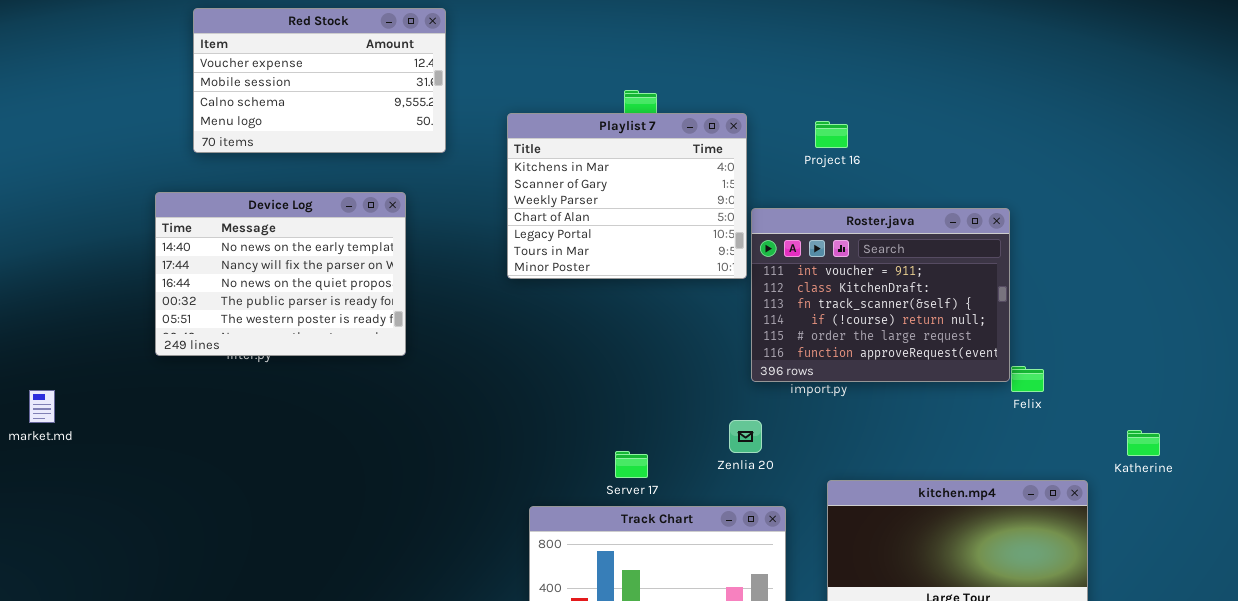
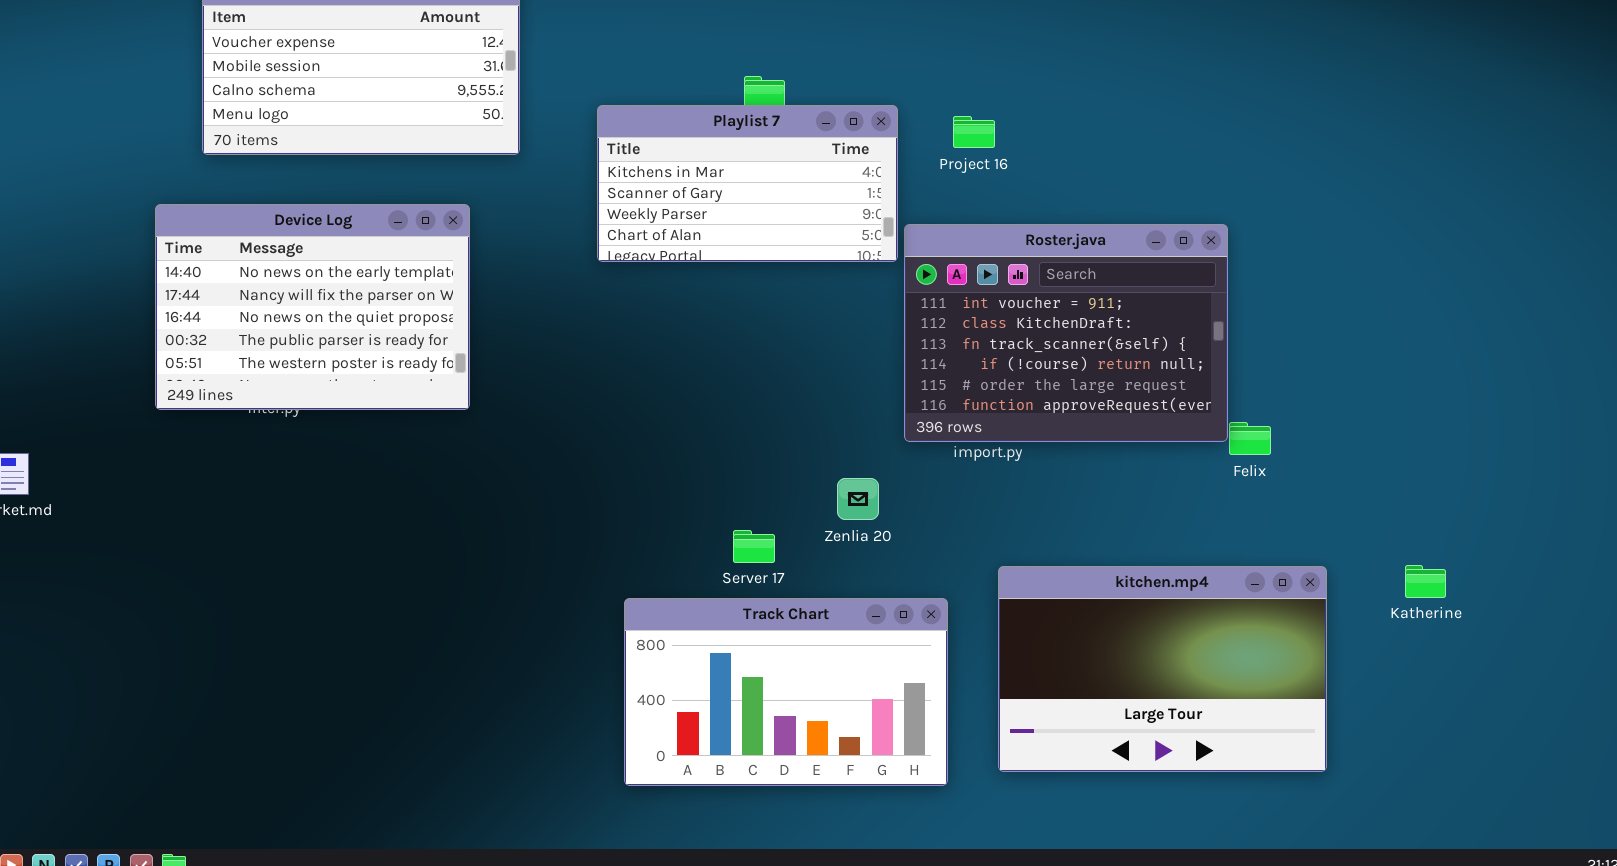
Playlist 7: [507,113,747,279] -> [597,105,898,262], resized
Project 16: [815,121,848,148] -> [953,116,995,148], moved
Zenlia 20: [729,420,762,453] -> [837,478,879,520], moved
Katherine: [1127,430,1160,456] -> [1405,565,1446,598], moved

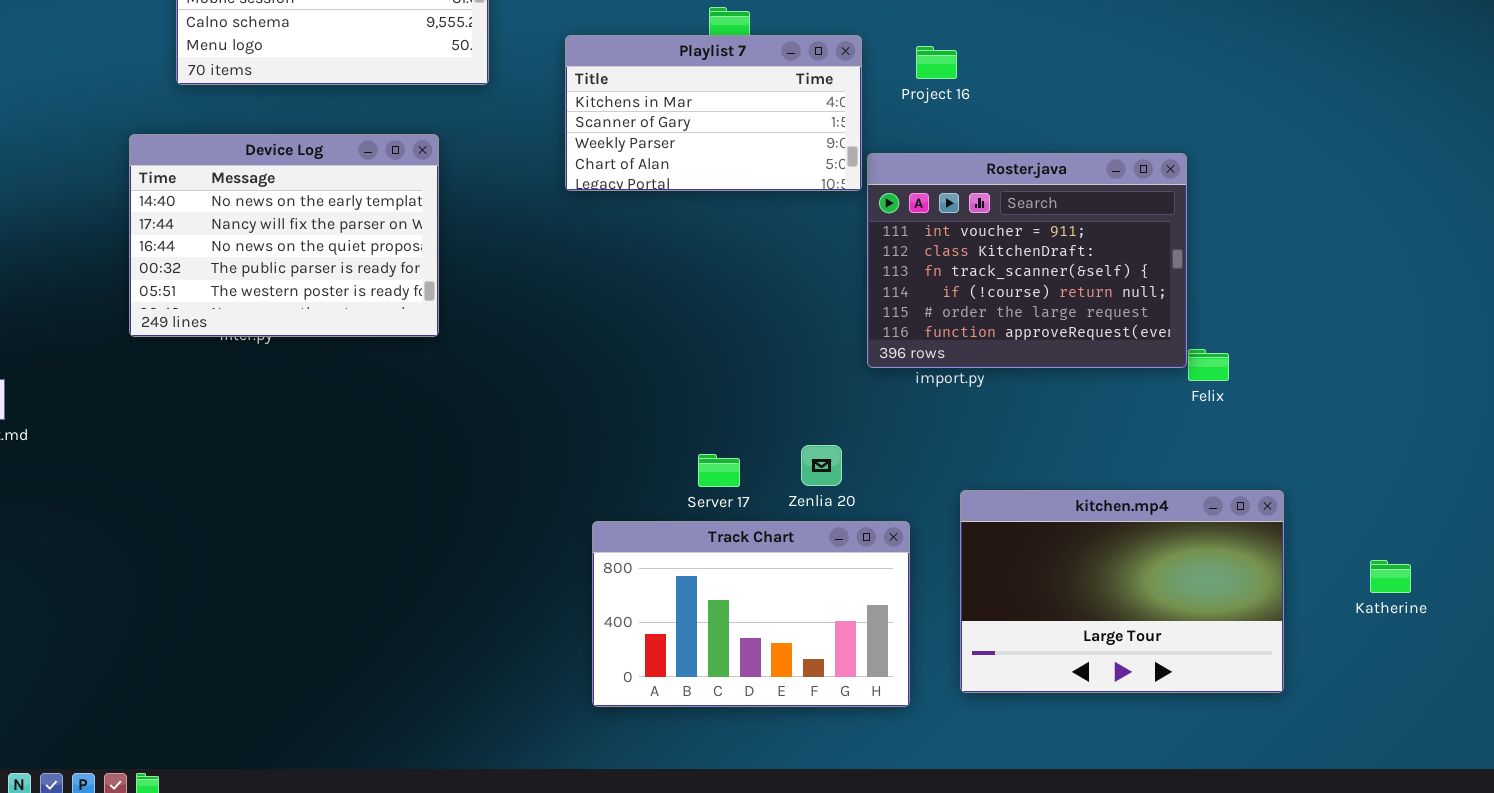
Zenlia 20: [837,478,879,520] -> [801,445,842,486], moved
Katherine: [1405,565,1446,598] -> [1370,560,1411,593], moved

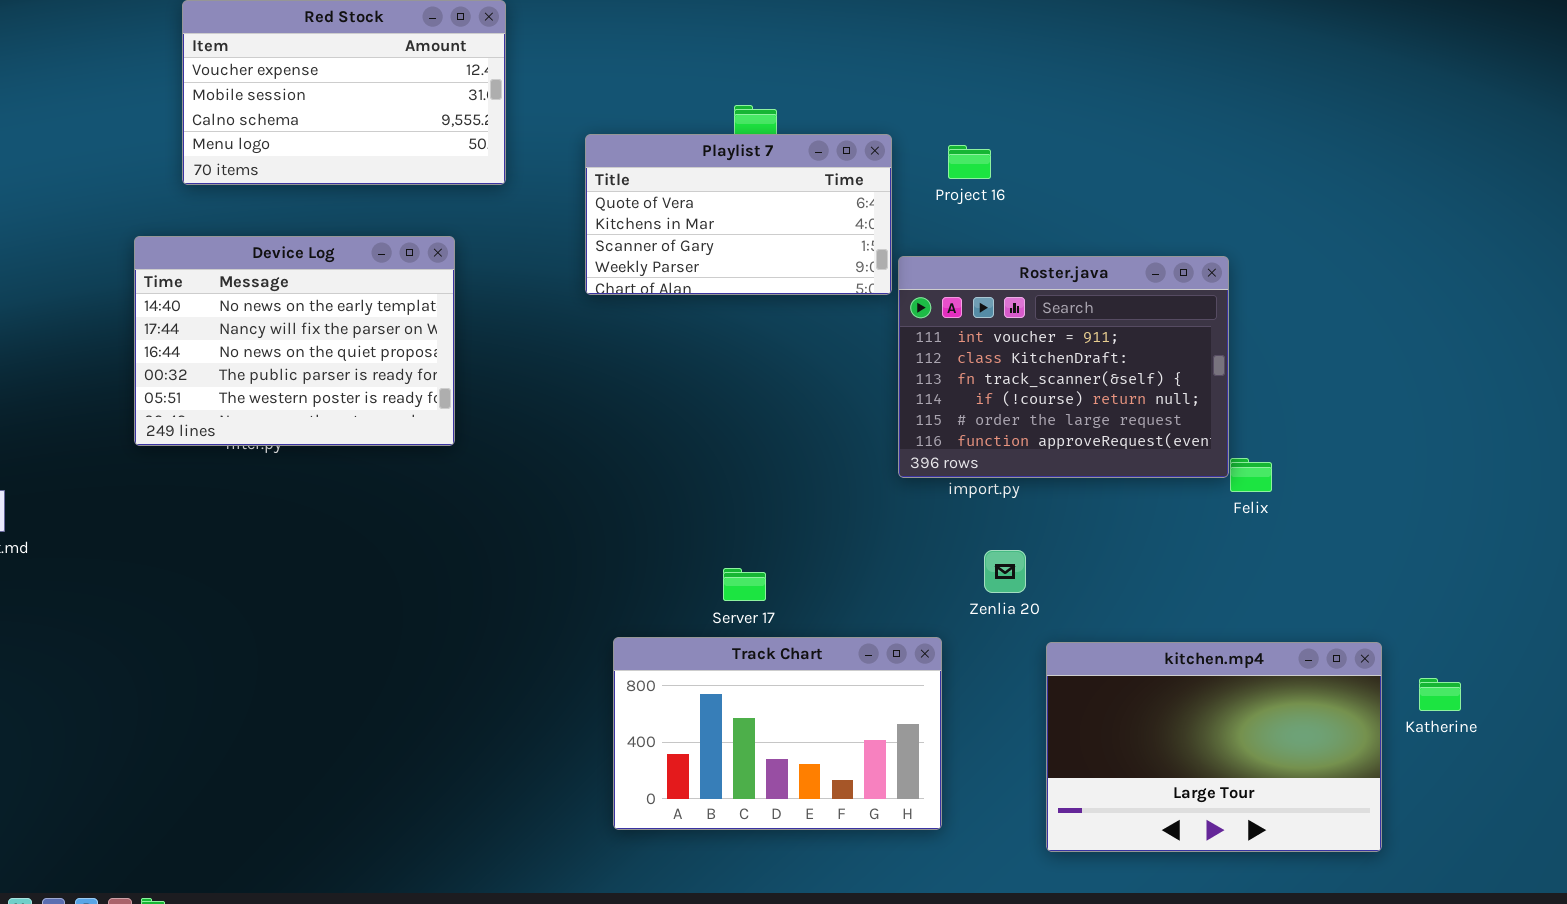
Playlist 7: [565,35,862,191] -> [585,134,892,295], scrolled up 1 row
Zenlia 20: [801,445,842,486] -> [984,550,1026,593], moved
kitchen.mp4: [960,490,1284,693] -> [1046,642,1382,852], moved

